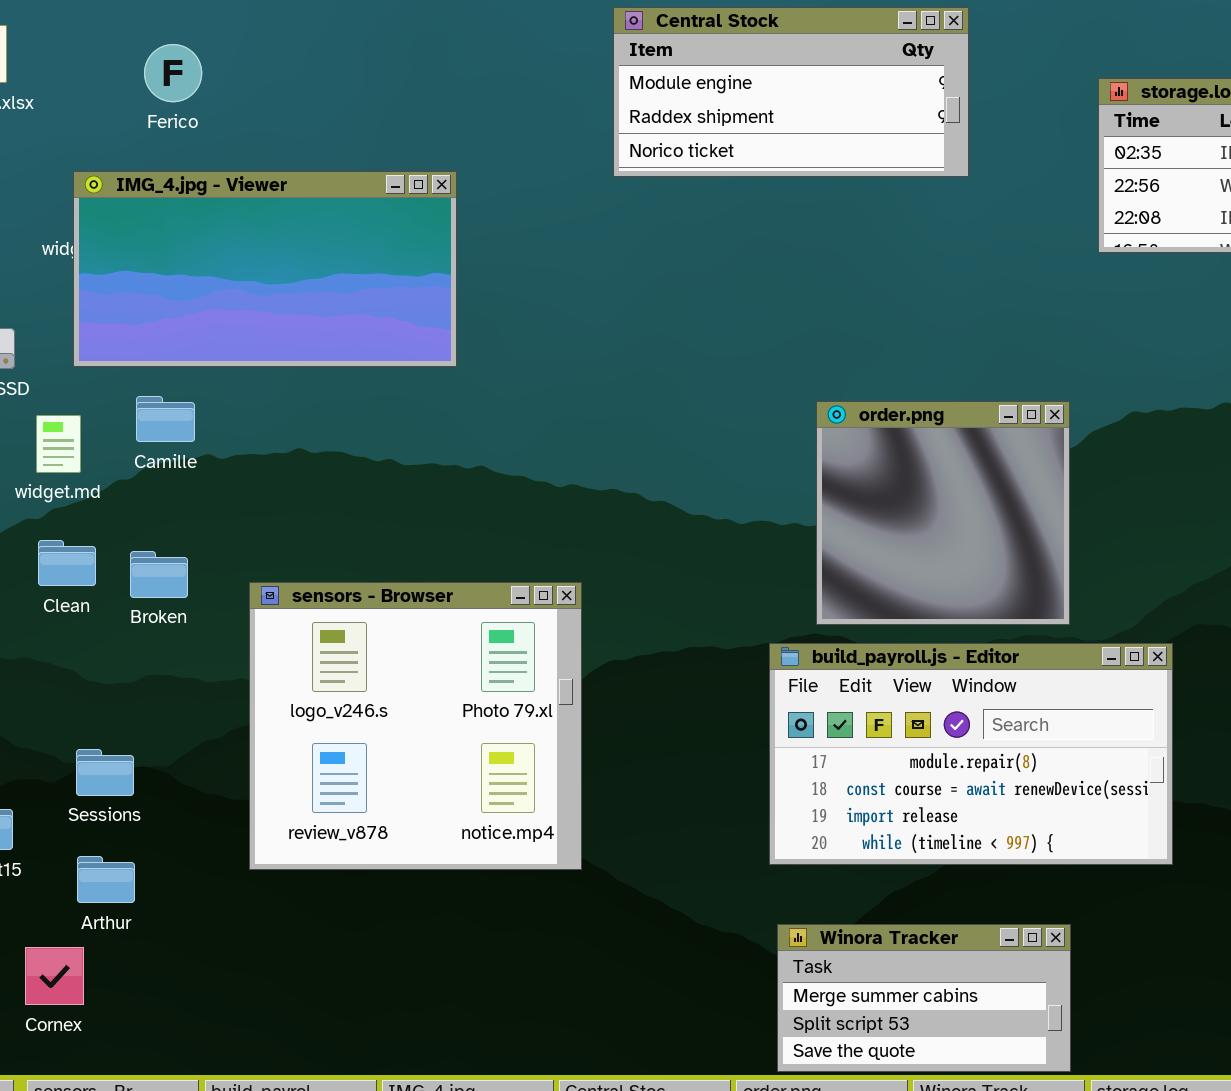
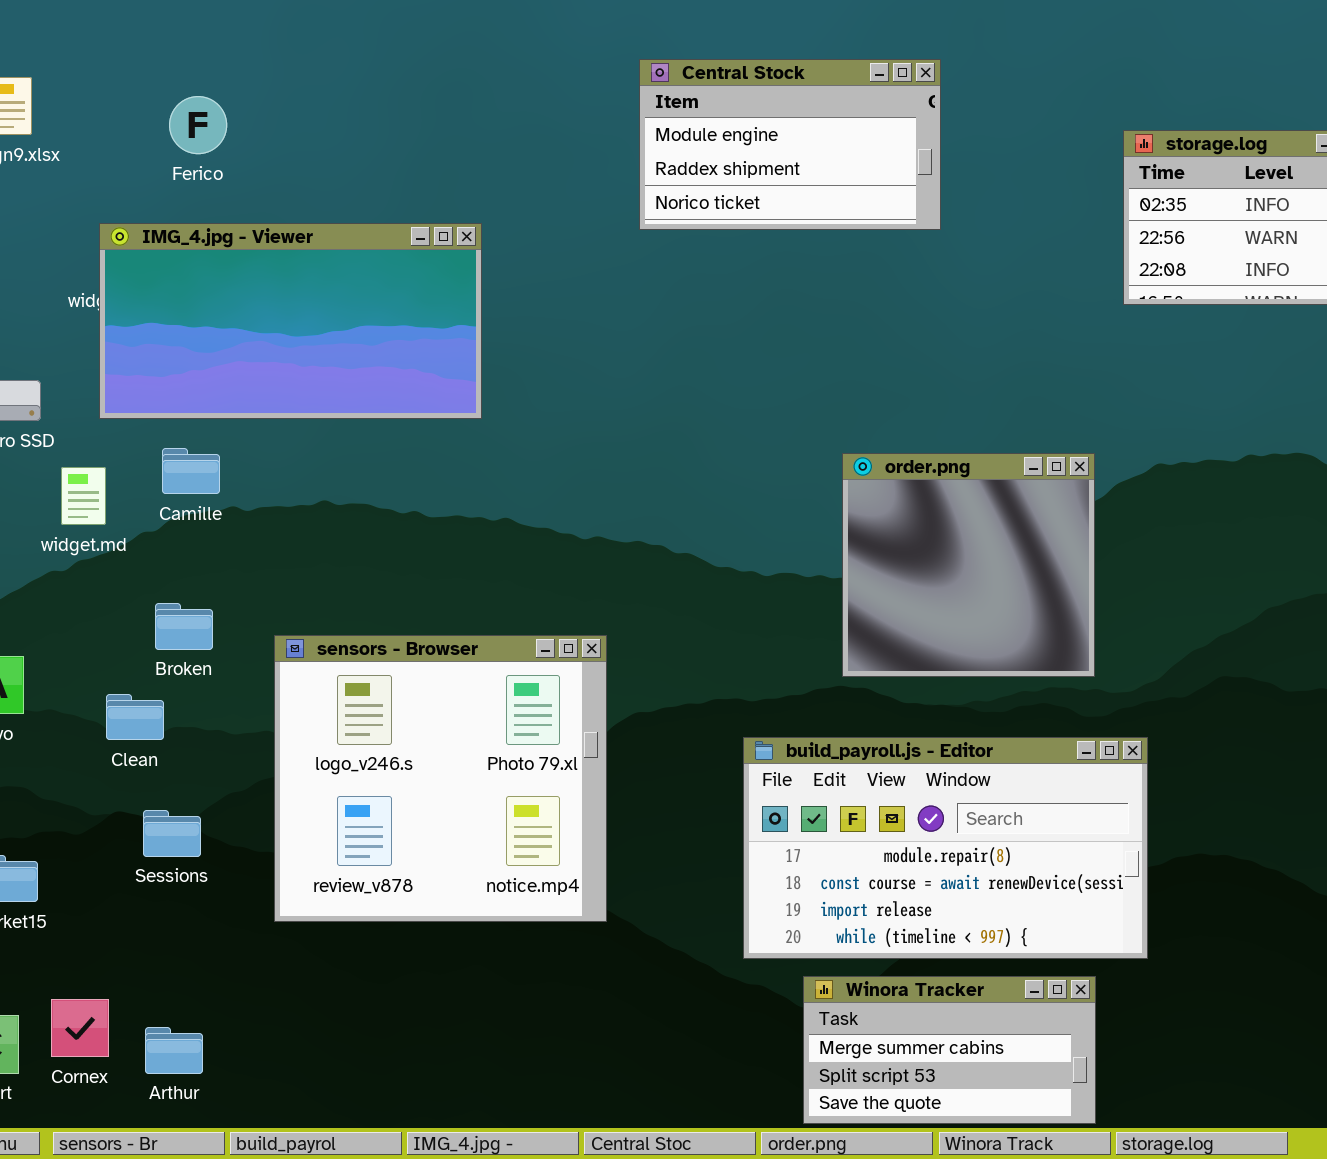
Central Stock: [613,7,969,177] -> [639,59,941,230], resized
Clean: [38,540,96,586] -> [106,694,164,740], moved
build_payroll.js - Editor: [769,643,1173,865] -> [743,737,1148,959], moved
Sessions: [76,749,134,796] -> [143,810,201,857], moved
Arthur: [77,856,135,903] -> [145,1027,203,1074], moved

